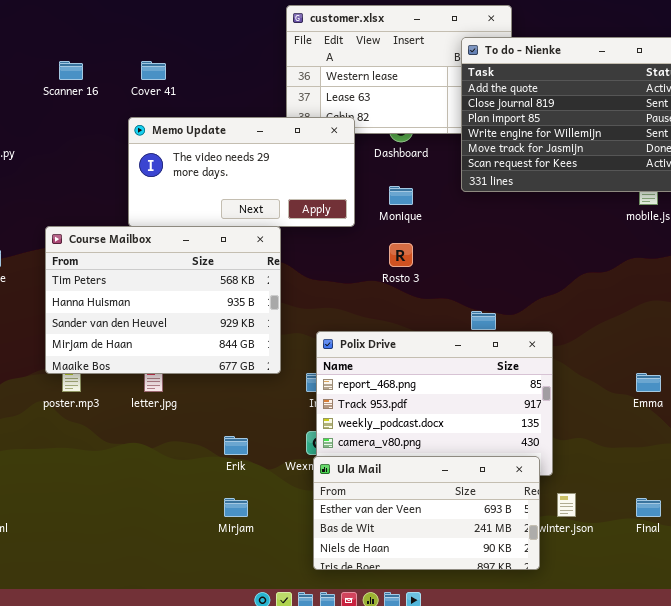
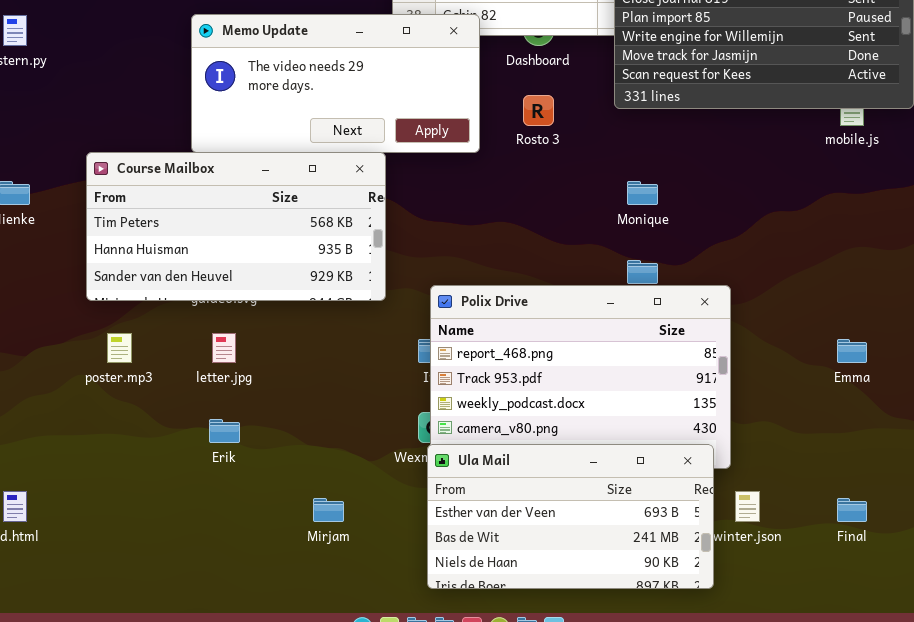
Monique: [389,186,413,205] -> [627,181,658,205], moved
Course Mailbox: [45,226,281,374] -> [86,152,386,301], resized
Rosto 3: [389,243,413,267] -> [523,95,554,126], moved
Erik: [224,436,248,455] -> [209,419,240,443], moved

